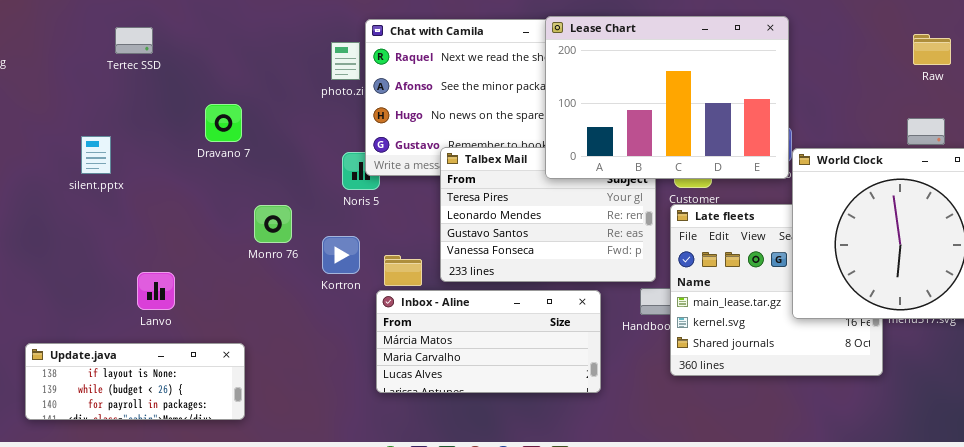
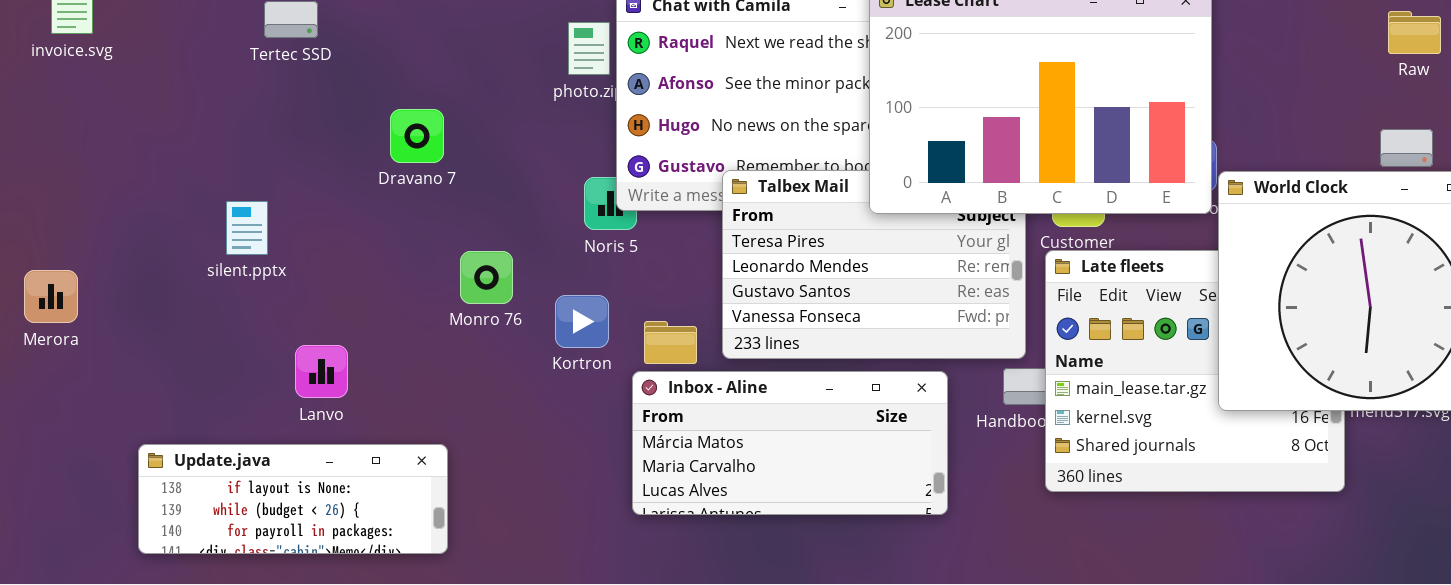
silent.pptx: [81,136,111,174] -> [226,201,268,255], moved

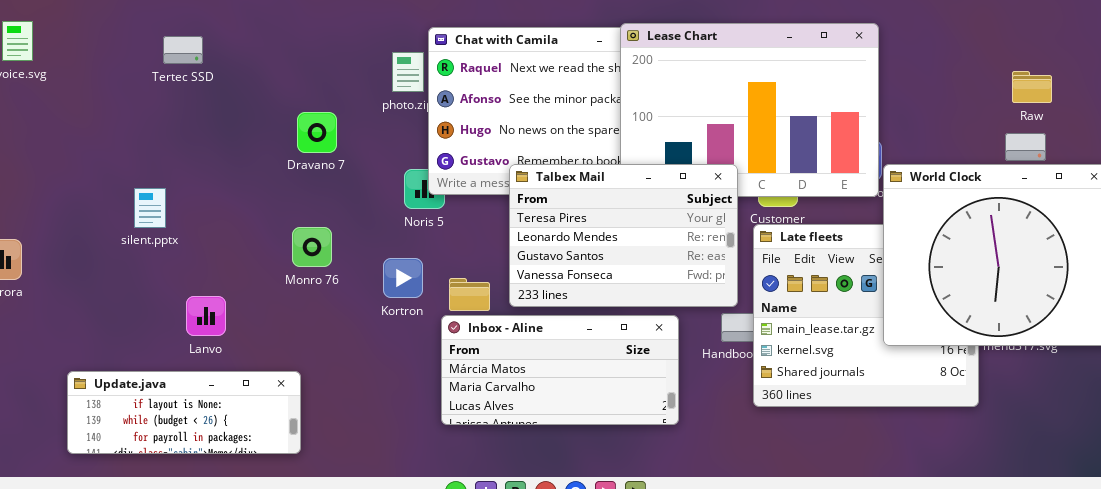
Raw: [1388,11,1441,54] -> [1012,71,1052,103], moved
Dravano 7: [390,109,444,163] -> [297,112,337,153], moved
Talbex Mail: [722,170,1026,359] -> [509,164,738,307], raised
Monro 76: [460,251,513,304] -> [292,227,332,267], moved

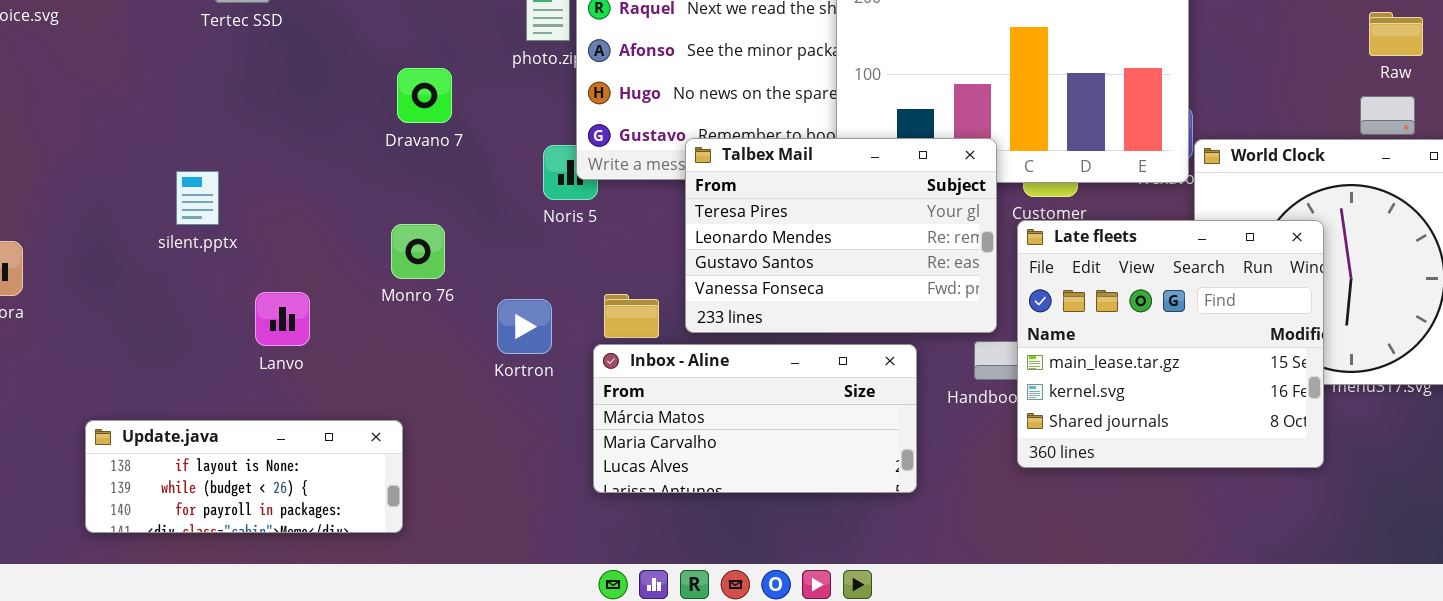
Late fleets: [753,224,979,407] -> [1017,220,1324,468], raised
Kortron: [383,258,423,298] -> [497,299,552,354], moved
Lanvo: [186,296,226,336] -> [255,292,310,346], moved

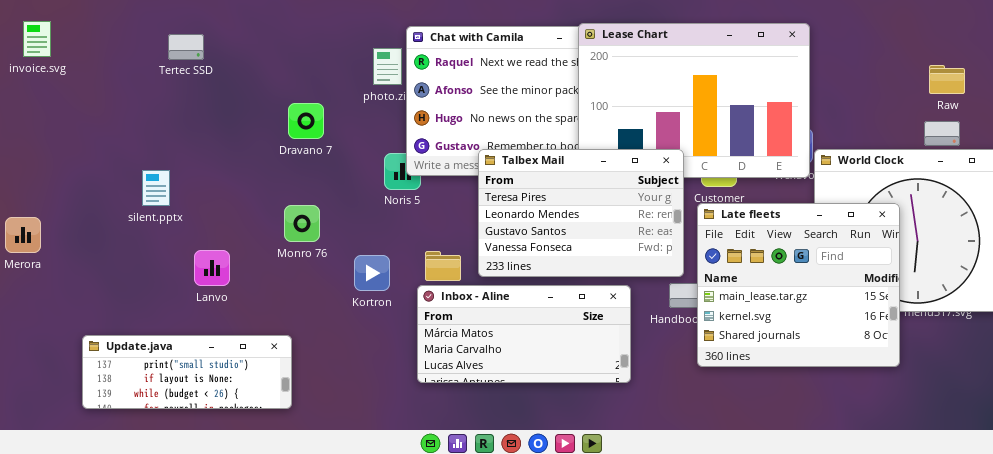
Update.java: [85,420,403,533] -> [82,335,292,409], scrolled up 1 row

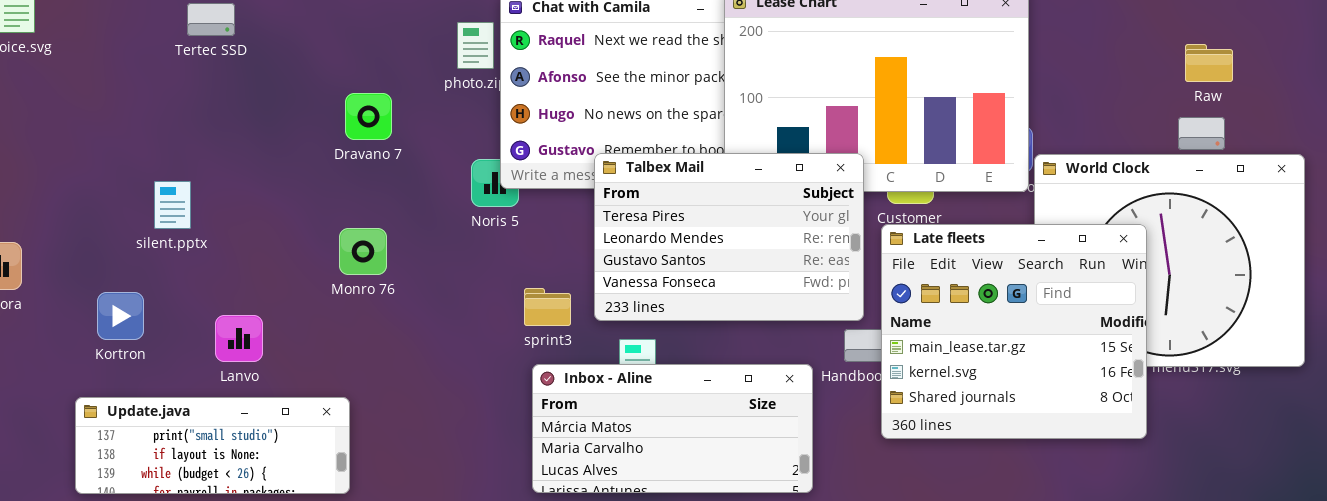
Lanvo: [194,250,230,286] -> [215,315,263,362], moved
Kortron: [354,255,390,291] -> [97,292,144,340], moved
Inbox - Aline: [417,285,631,383] -> [532,364,813,493], moved

